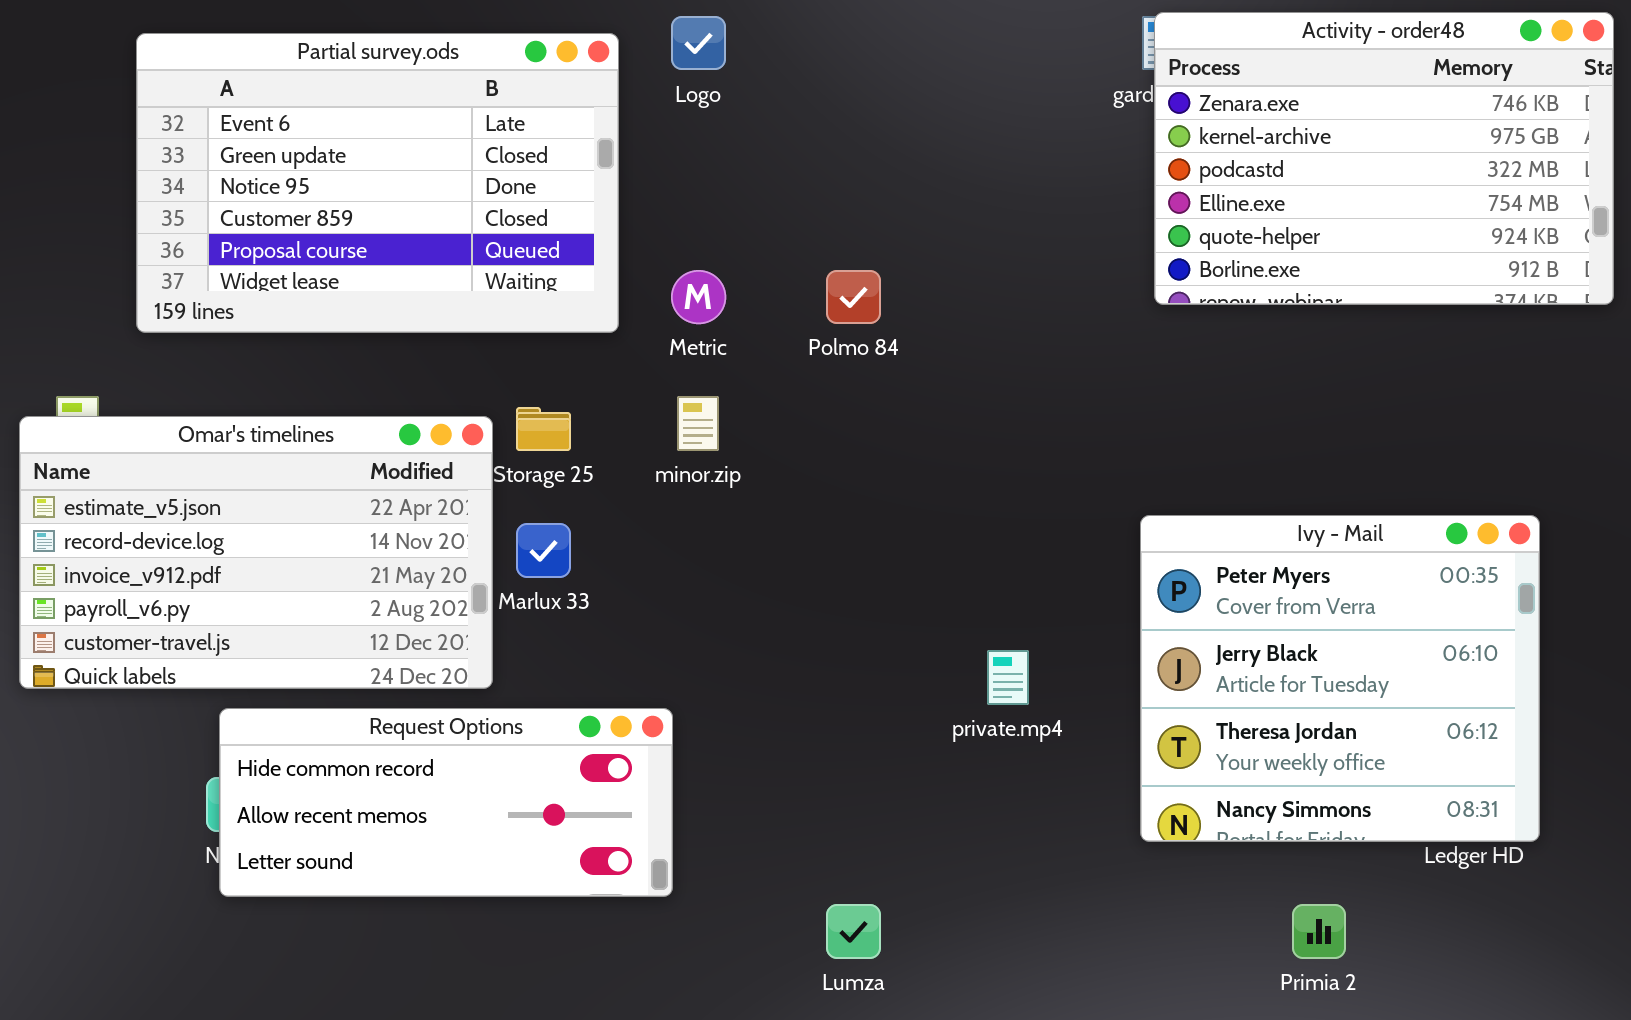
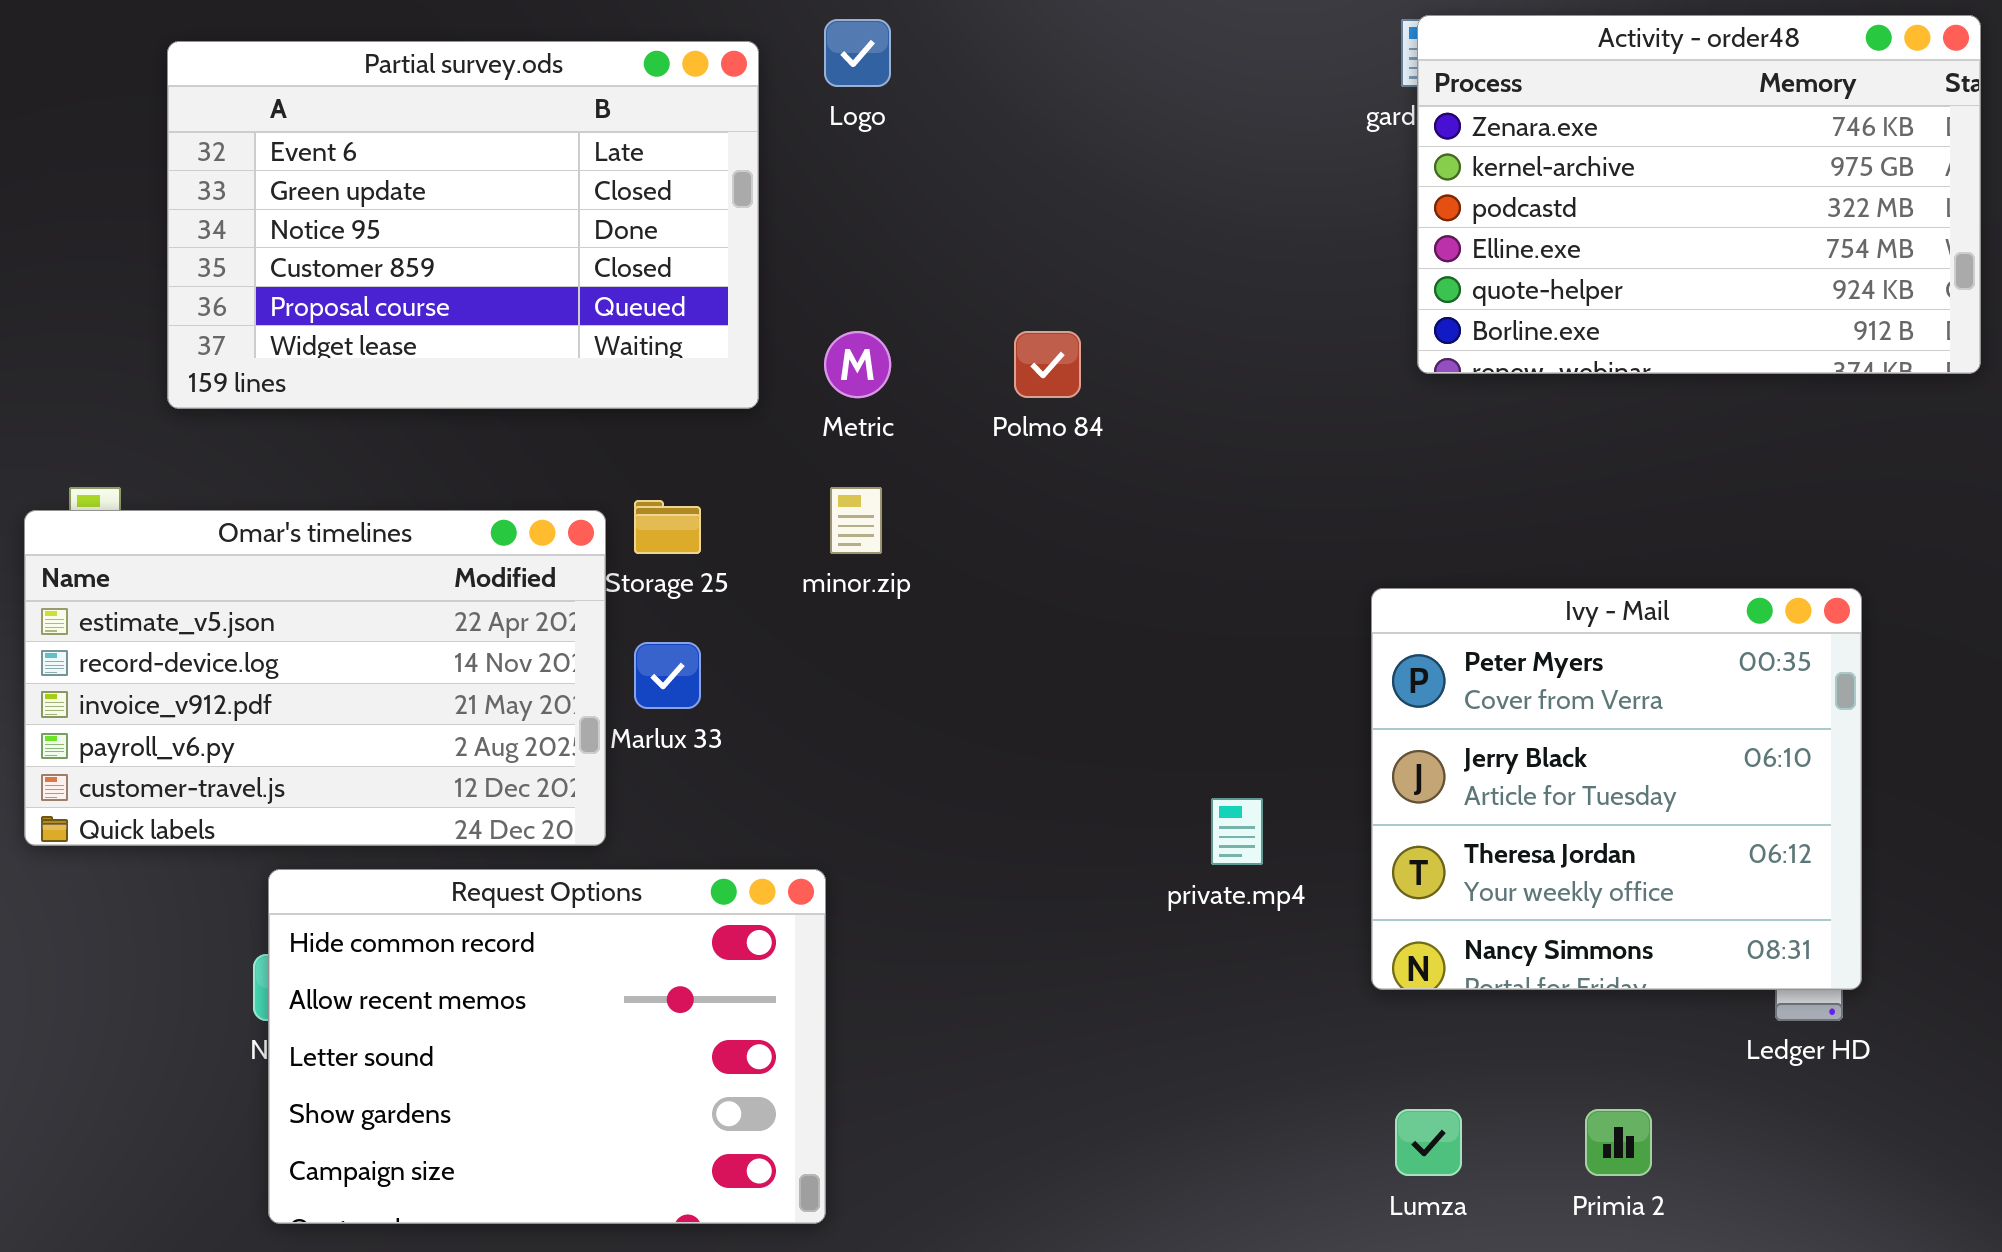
Ivy - Mail: [1140,515,1540,842] -> [1371,588,1862,990], moved
Request Options: [219,708,673,897] -> [268,869,826,1224], resized
Lumza: [826,904,881,959] -> [1395,1109,1462,1176], moved

